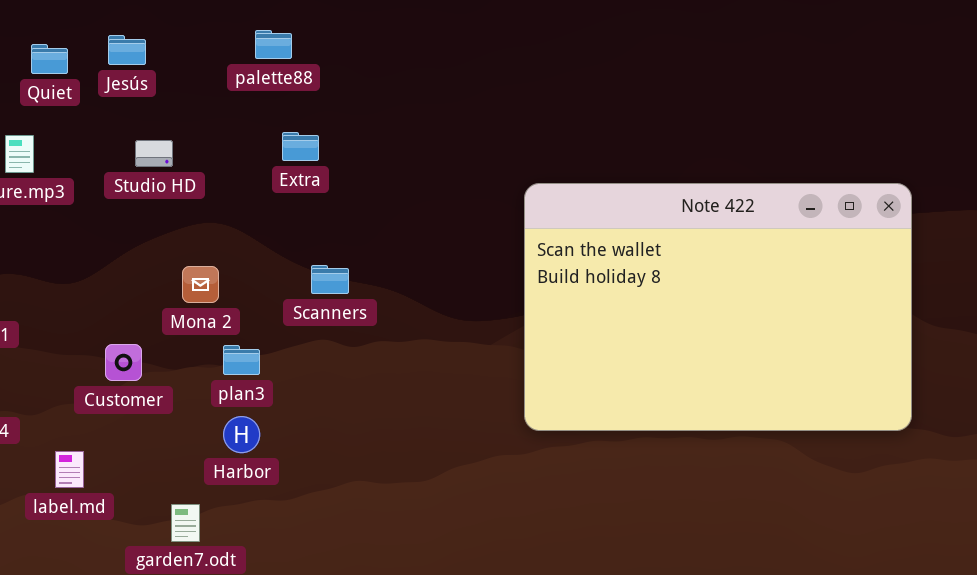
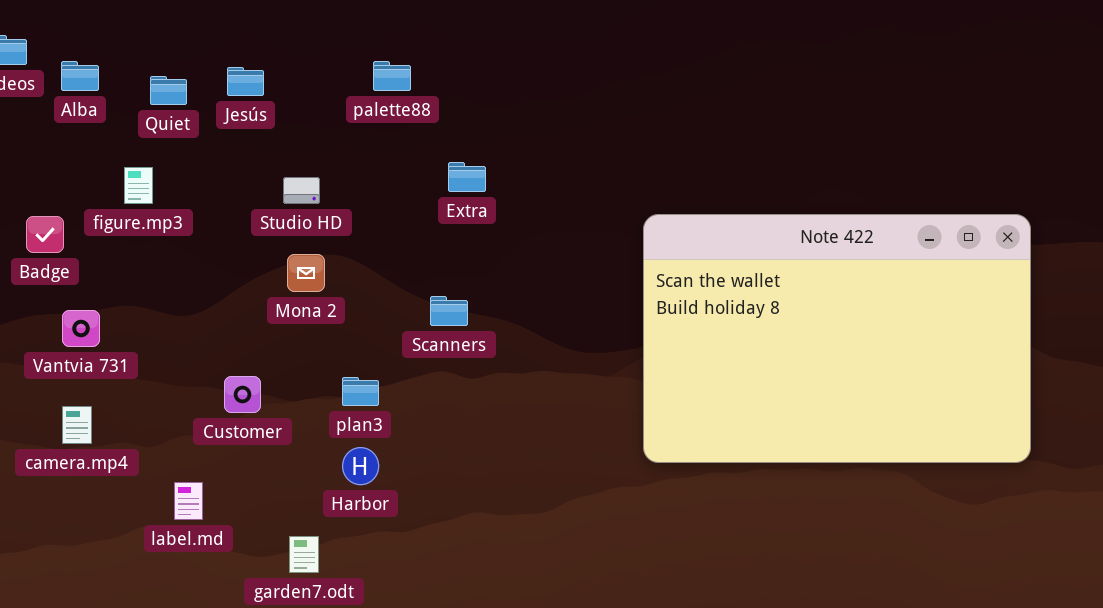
Extra: [282,132,319,161] -> [448,162,486,192], moved
Studio HD: [135,140,173,167] -> [283,177,320,204], moved
Mona 2: [182,266,219,303] -> [287,254,325,292], moved

